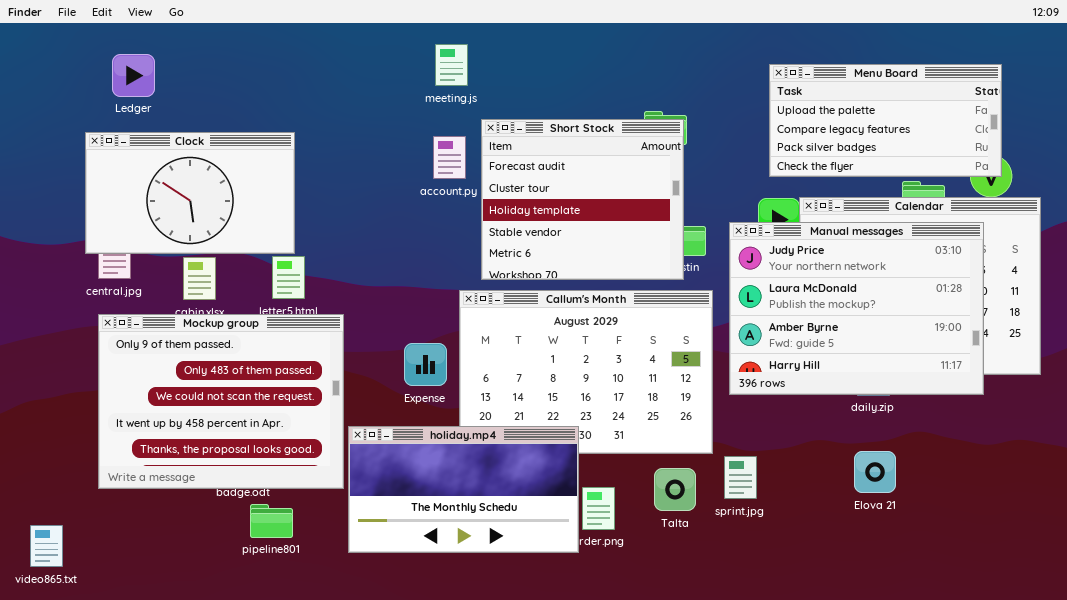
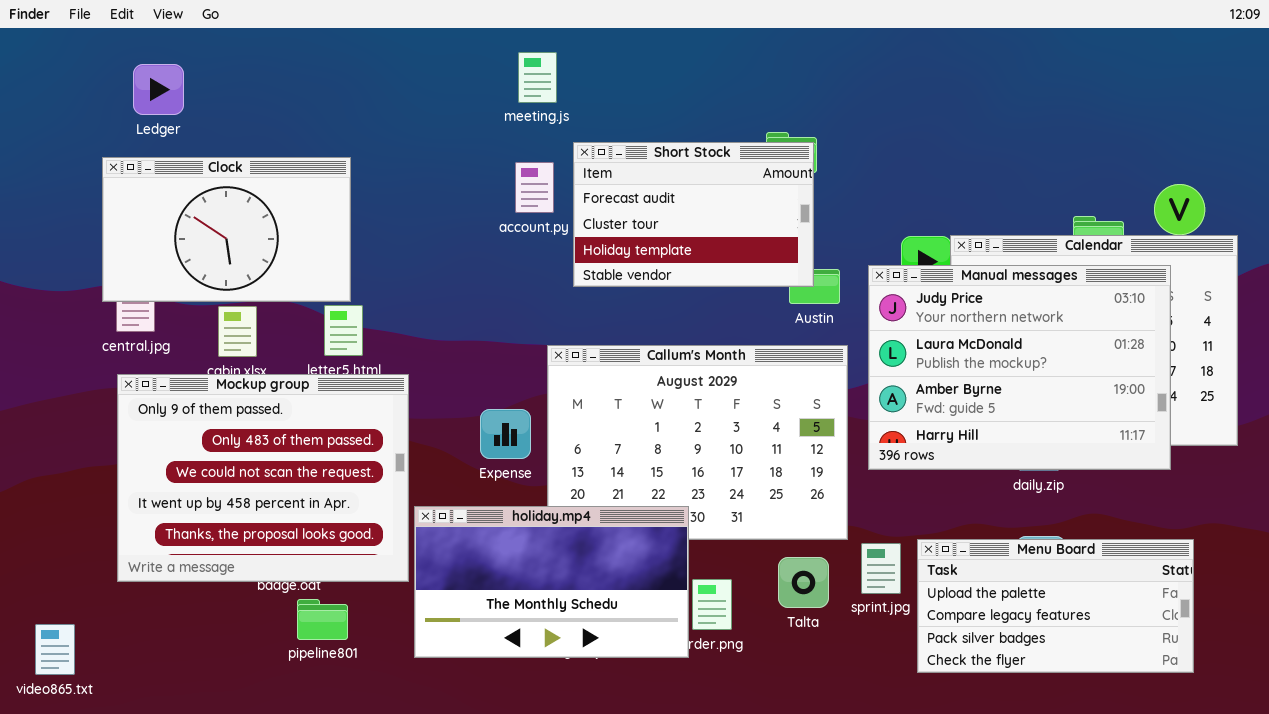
Menu Board: [769,64,1002,177] -> [917,539,1194,673], moved
Short Stock: [481,119,684,280] -> [573,142,814,287], resized

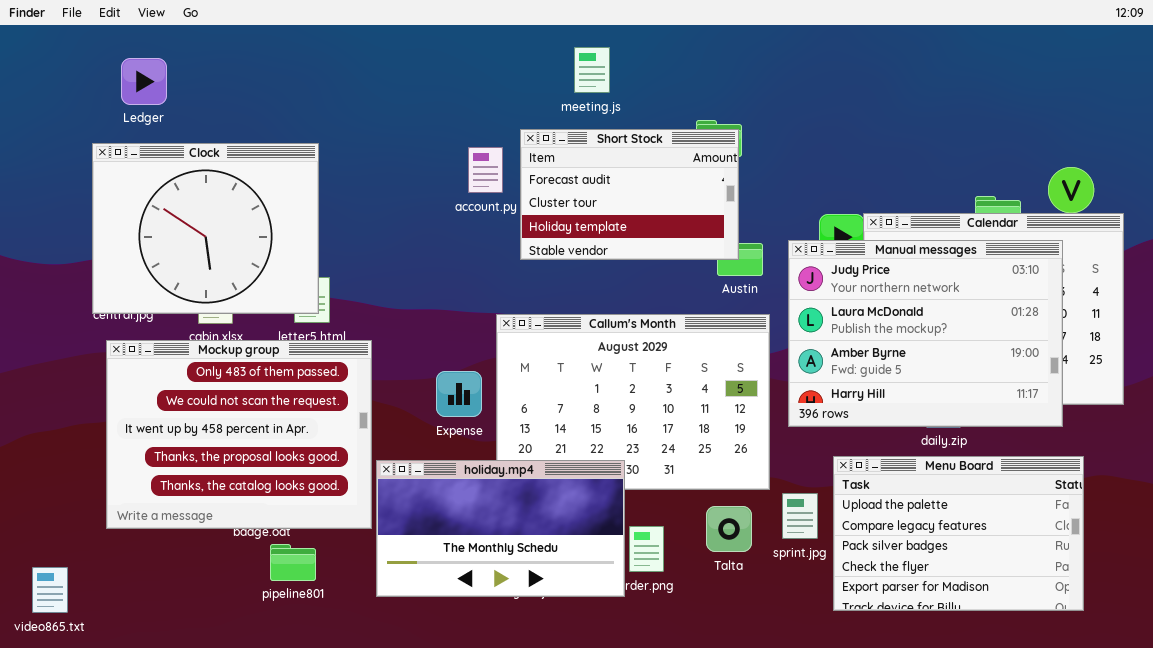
meeting.js: [518,52,557,103] -> [574,47,610,93], moved
Clock: [102,157,351,302] -> [92,143,319,314], resized
Mockup group: [117,374,409,582] -> [106,340,372,529], scrolled down 1 row
Menu Board: [917,539,1194,673] -> [833,456,1084,611], resized

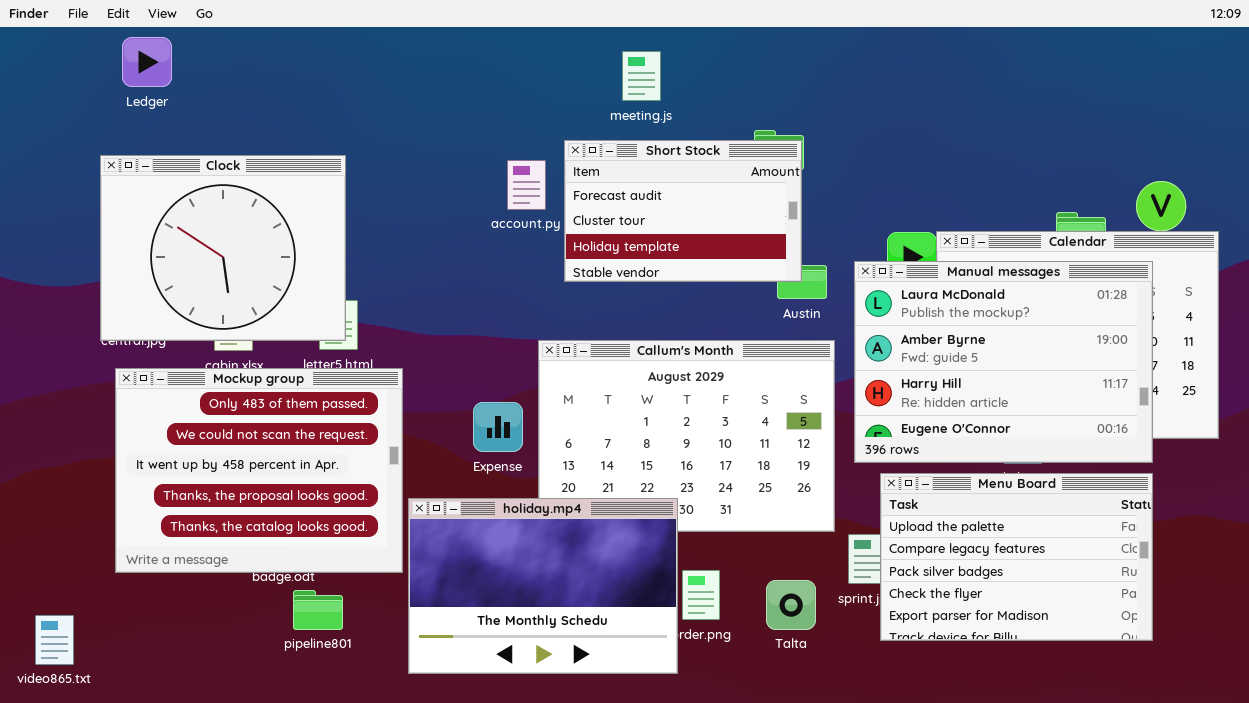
Ledger: [121,58,167,105] -> [122,37,172,87], moved
Manual messages: [788,240,1063,427] -> [854,261,1153,463], scrolled down 1 row
Menu Board: [833,456,1084,611] -> [880,473,1153,641], moved
holiday.mp4: [376,460,625,597] -> [408,498,678,674], resized
Talta: [706,506,752,552] -> [766,580,816,630], moved

